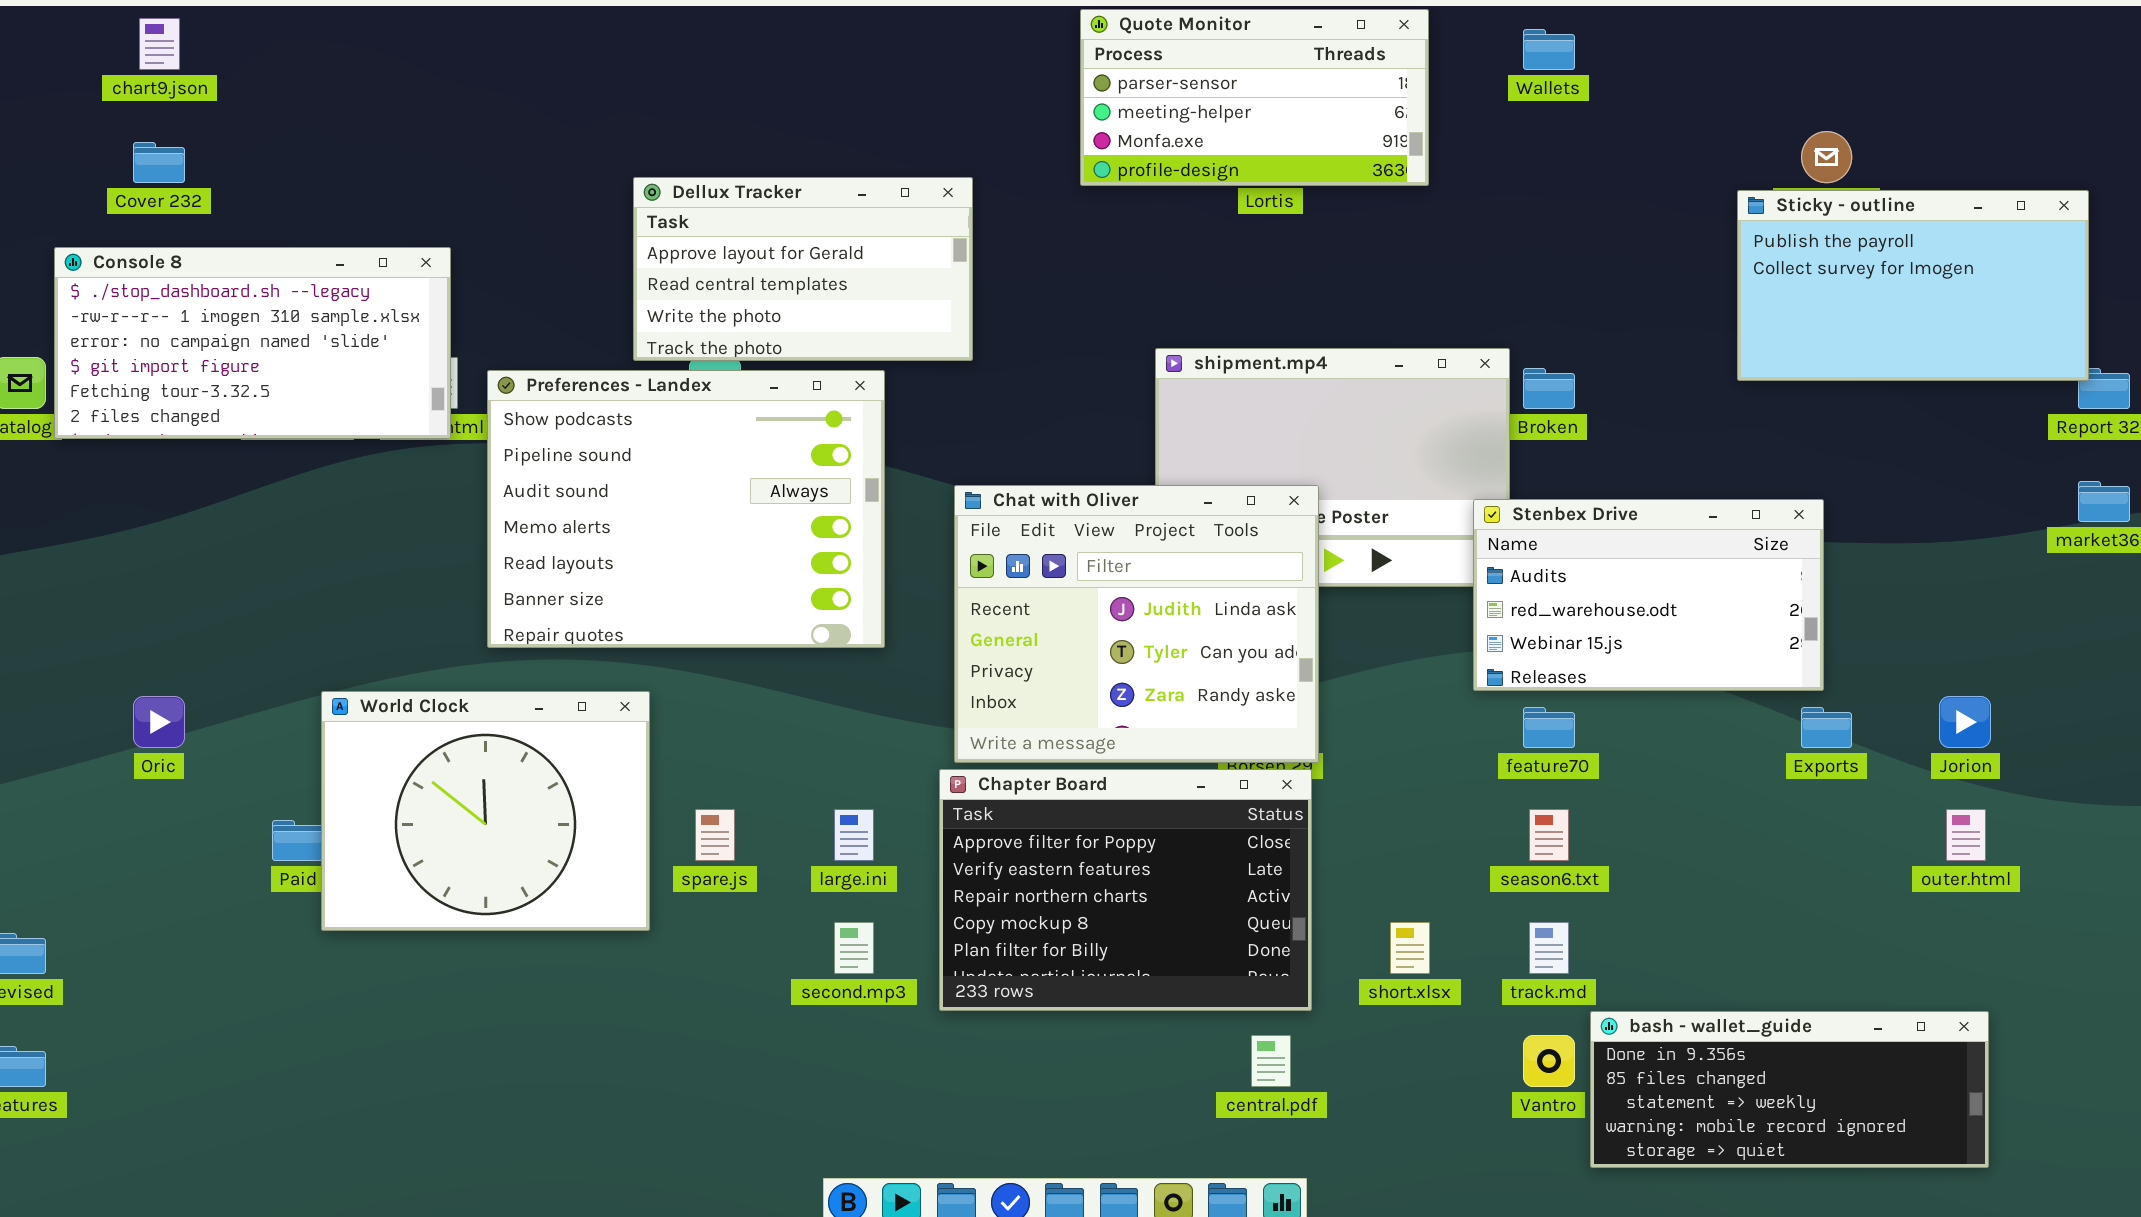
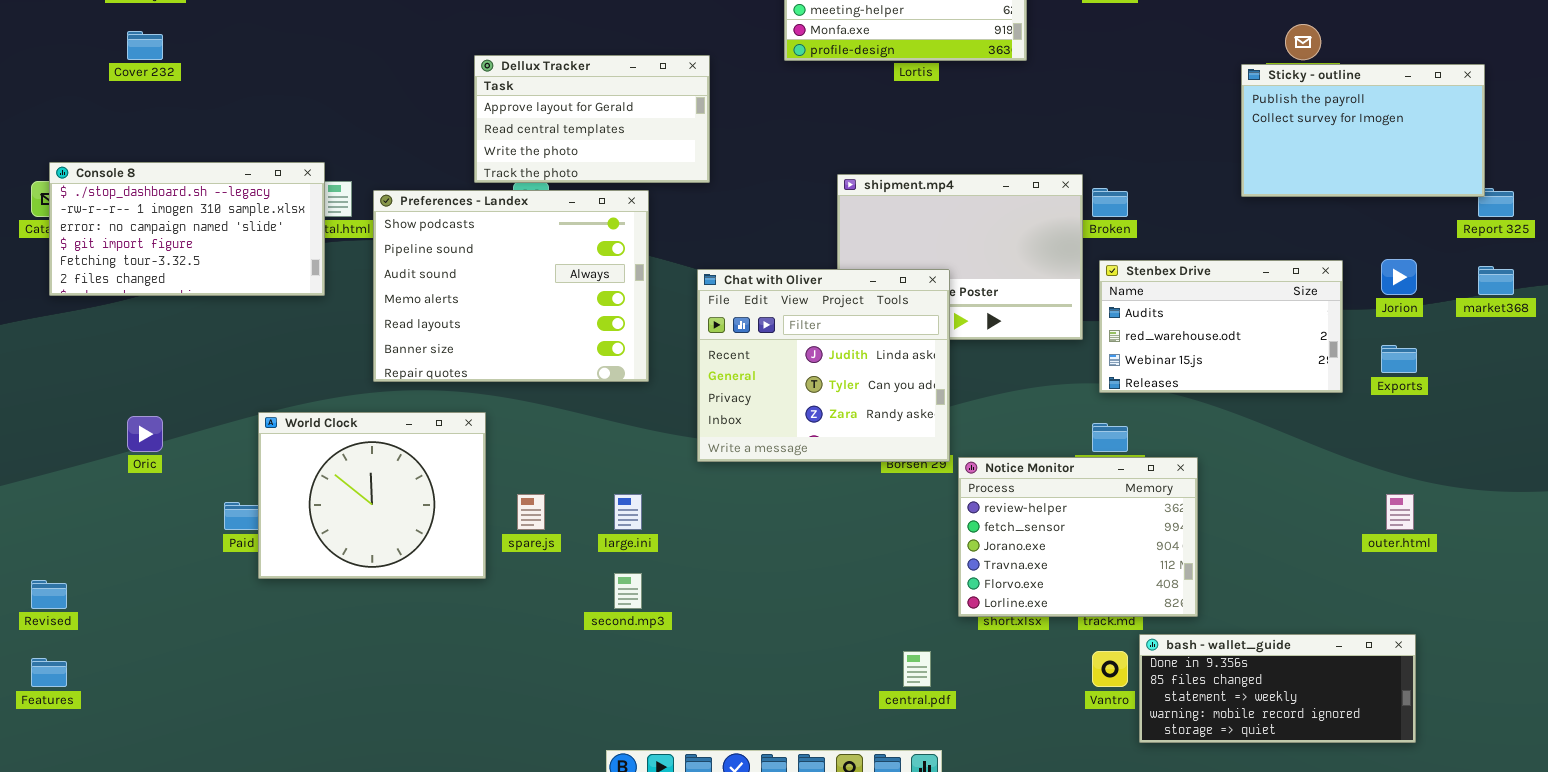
Console 8: [54,247,451,439] -> [49,162,325,296], moved
Stenbex Drive: [1473,499,1824,691] -> [1099,260,1343,393], moved
Jorion: [1939,696,1991,748] -> [1381,259,1417,295], moved
Exports: [1801,707,1852,748] -> [1381,345,1417,373], moved
Notice Monitor: none -> [958,457,1198,617], opened
Chapter Board: [939,769,1312,1011] -> none, closed

